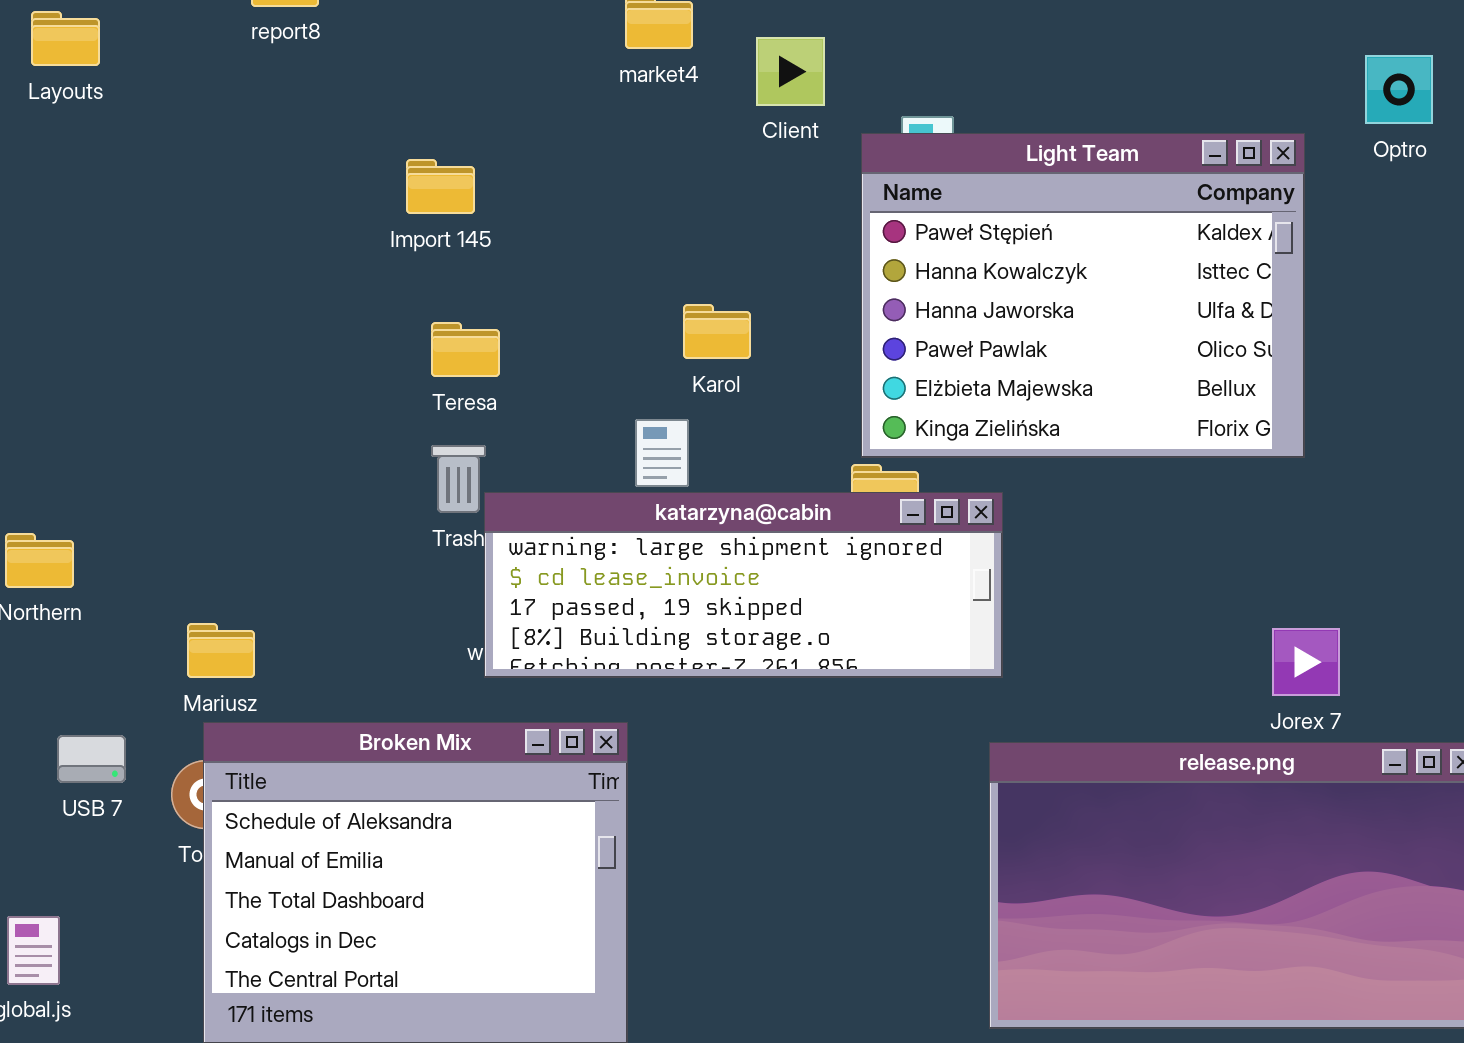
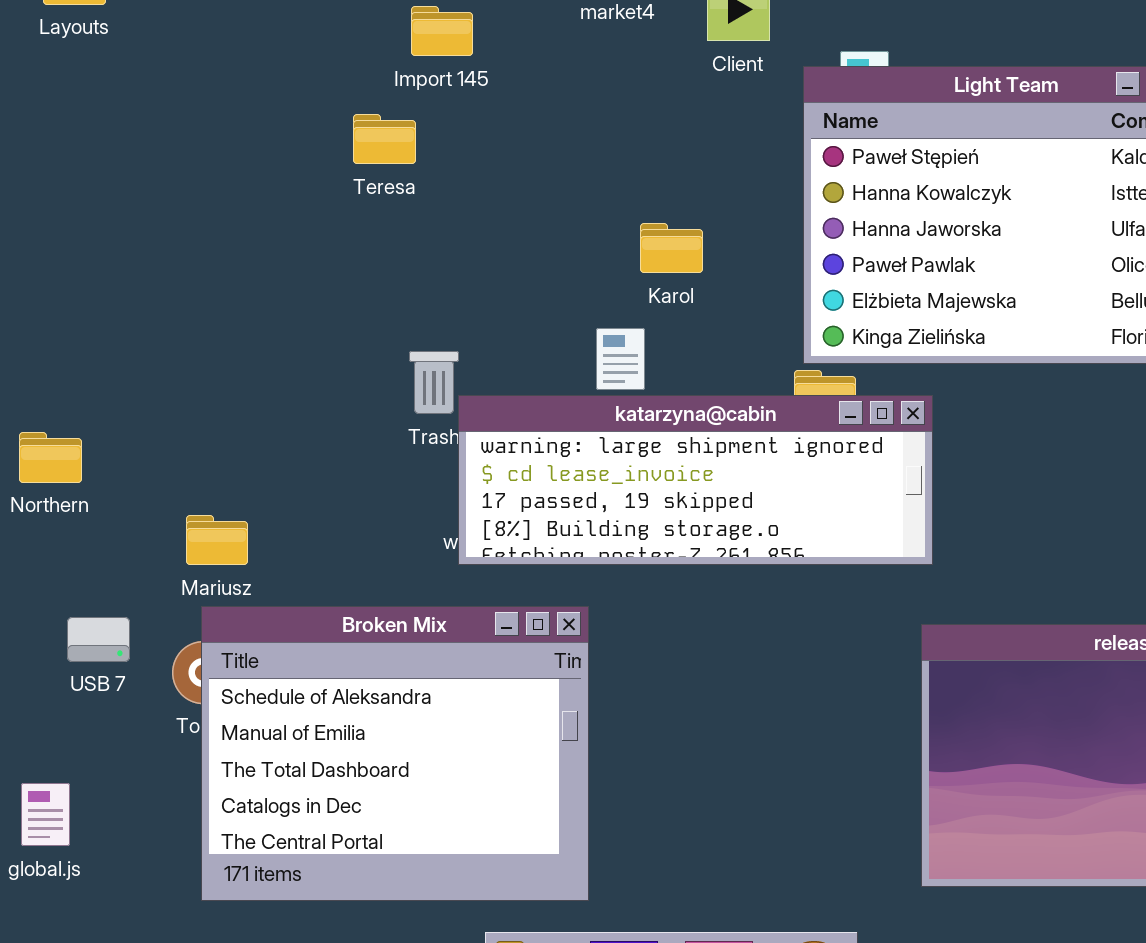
Import 145: [406,159,475,214] -> [411,6,473,56], moved
Teresa: [431,322,500,377] -> [353,114,416,164], moved

